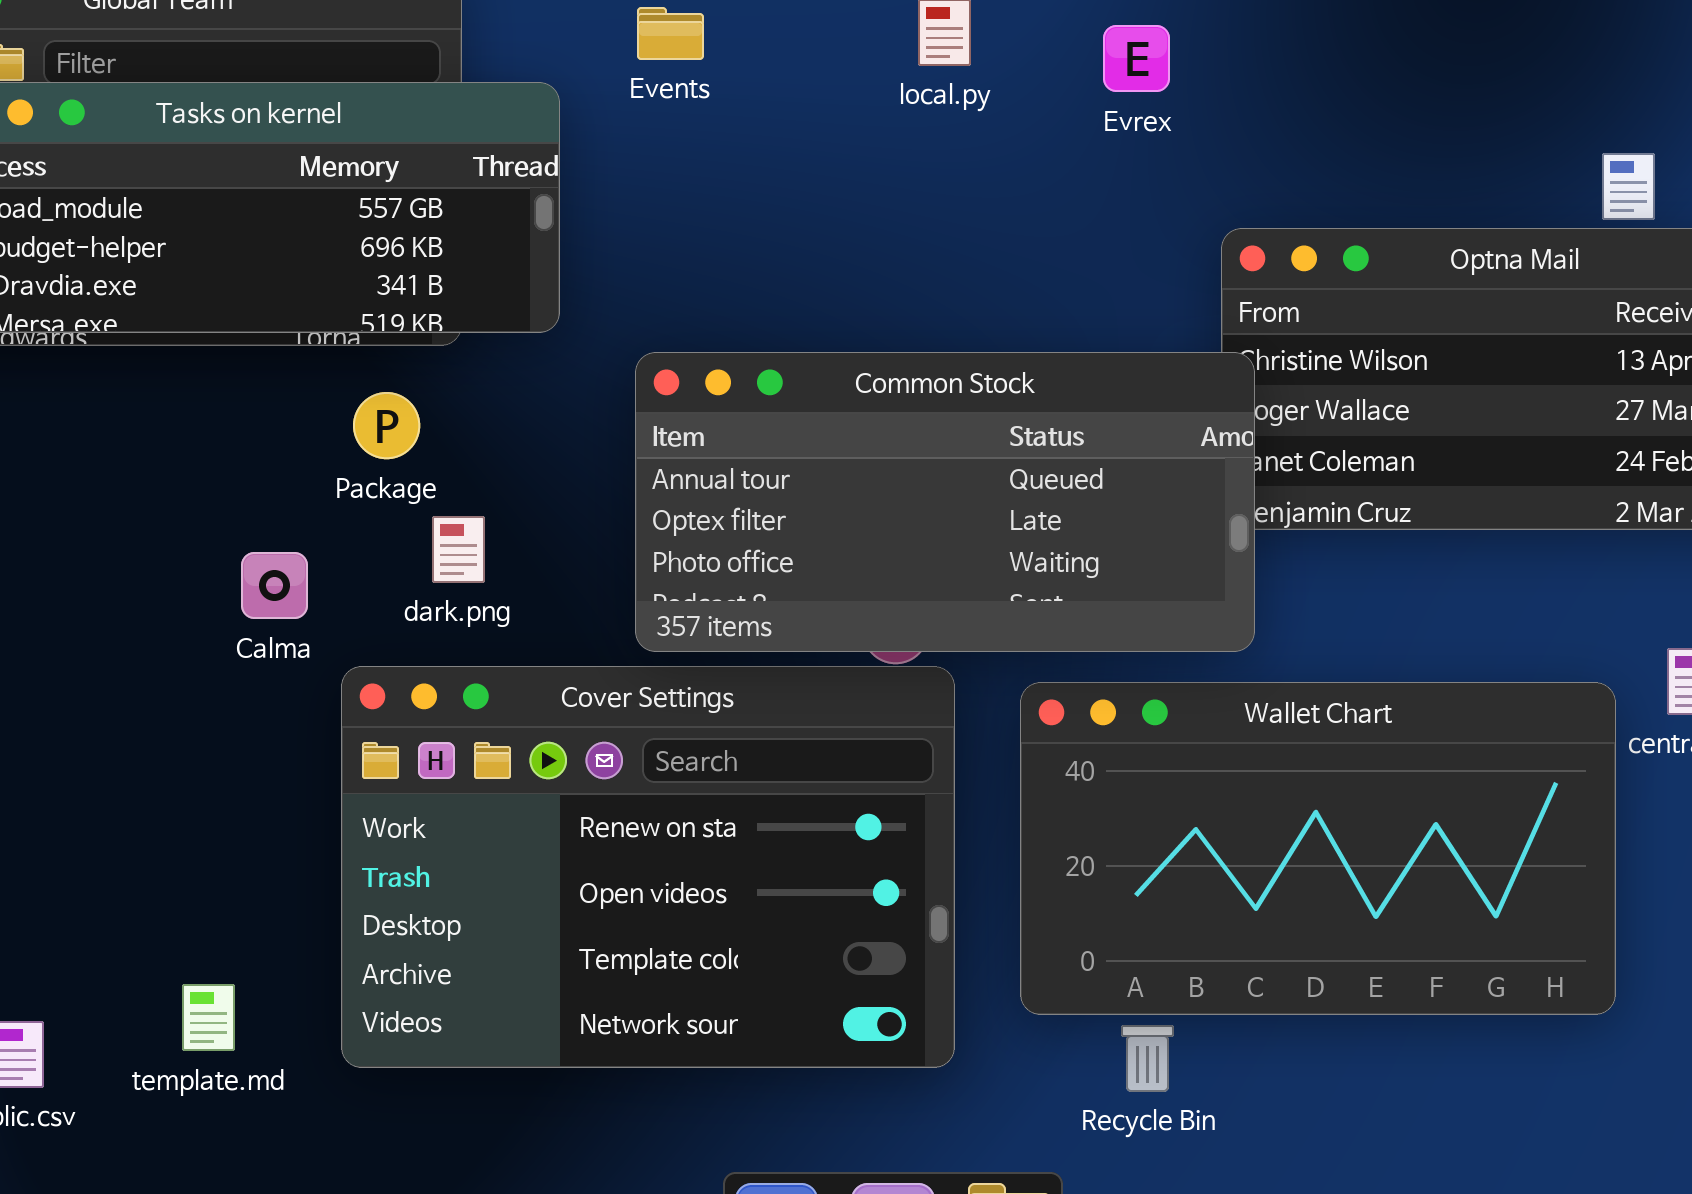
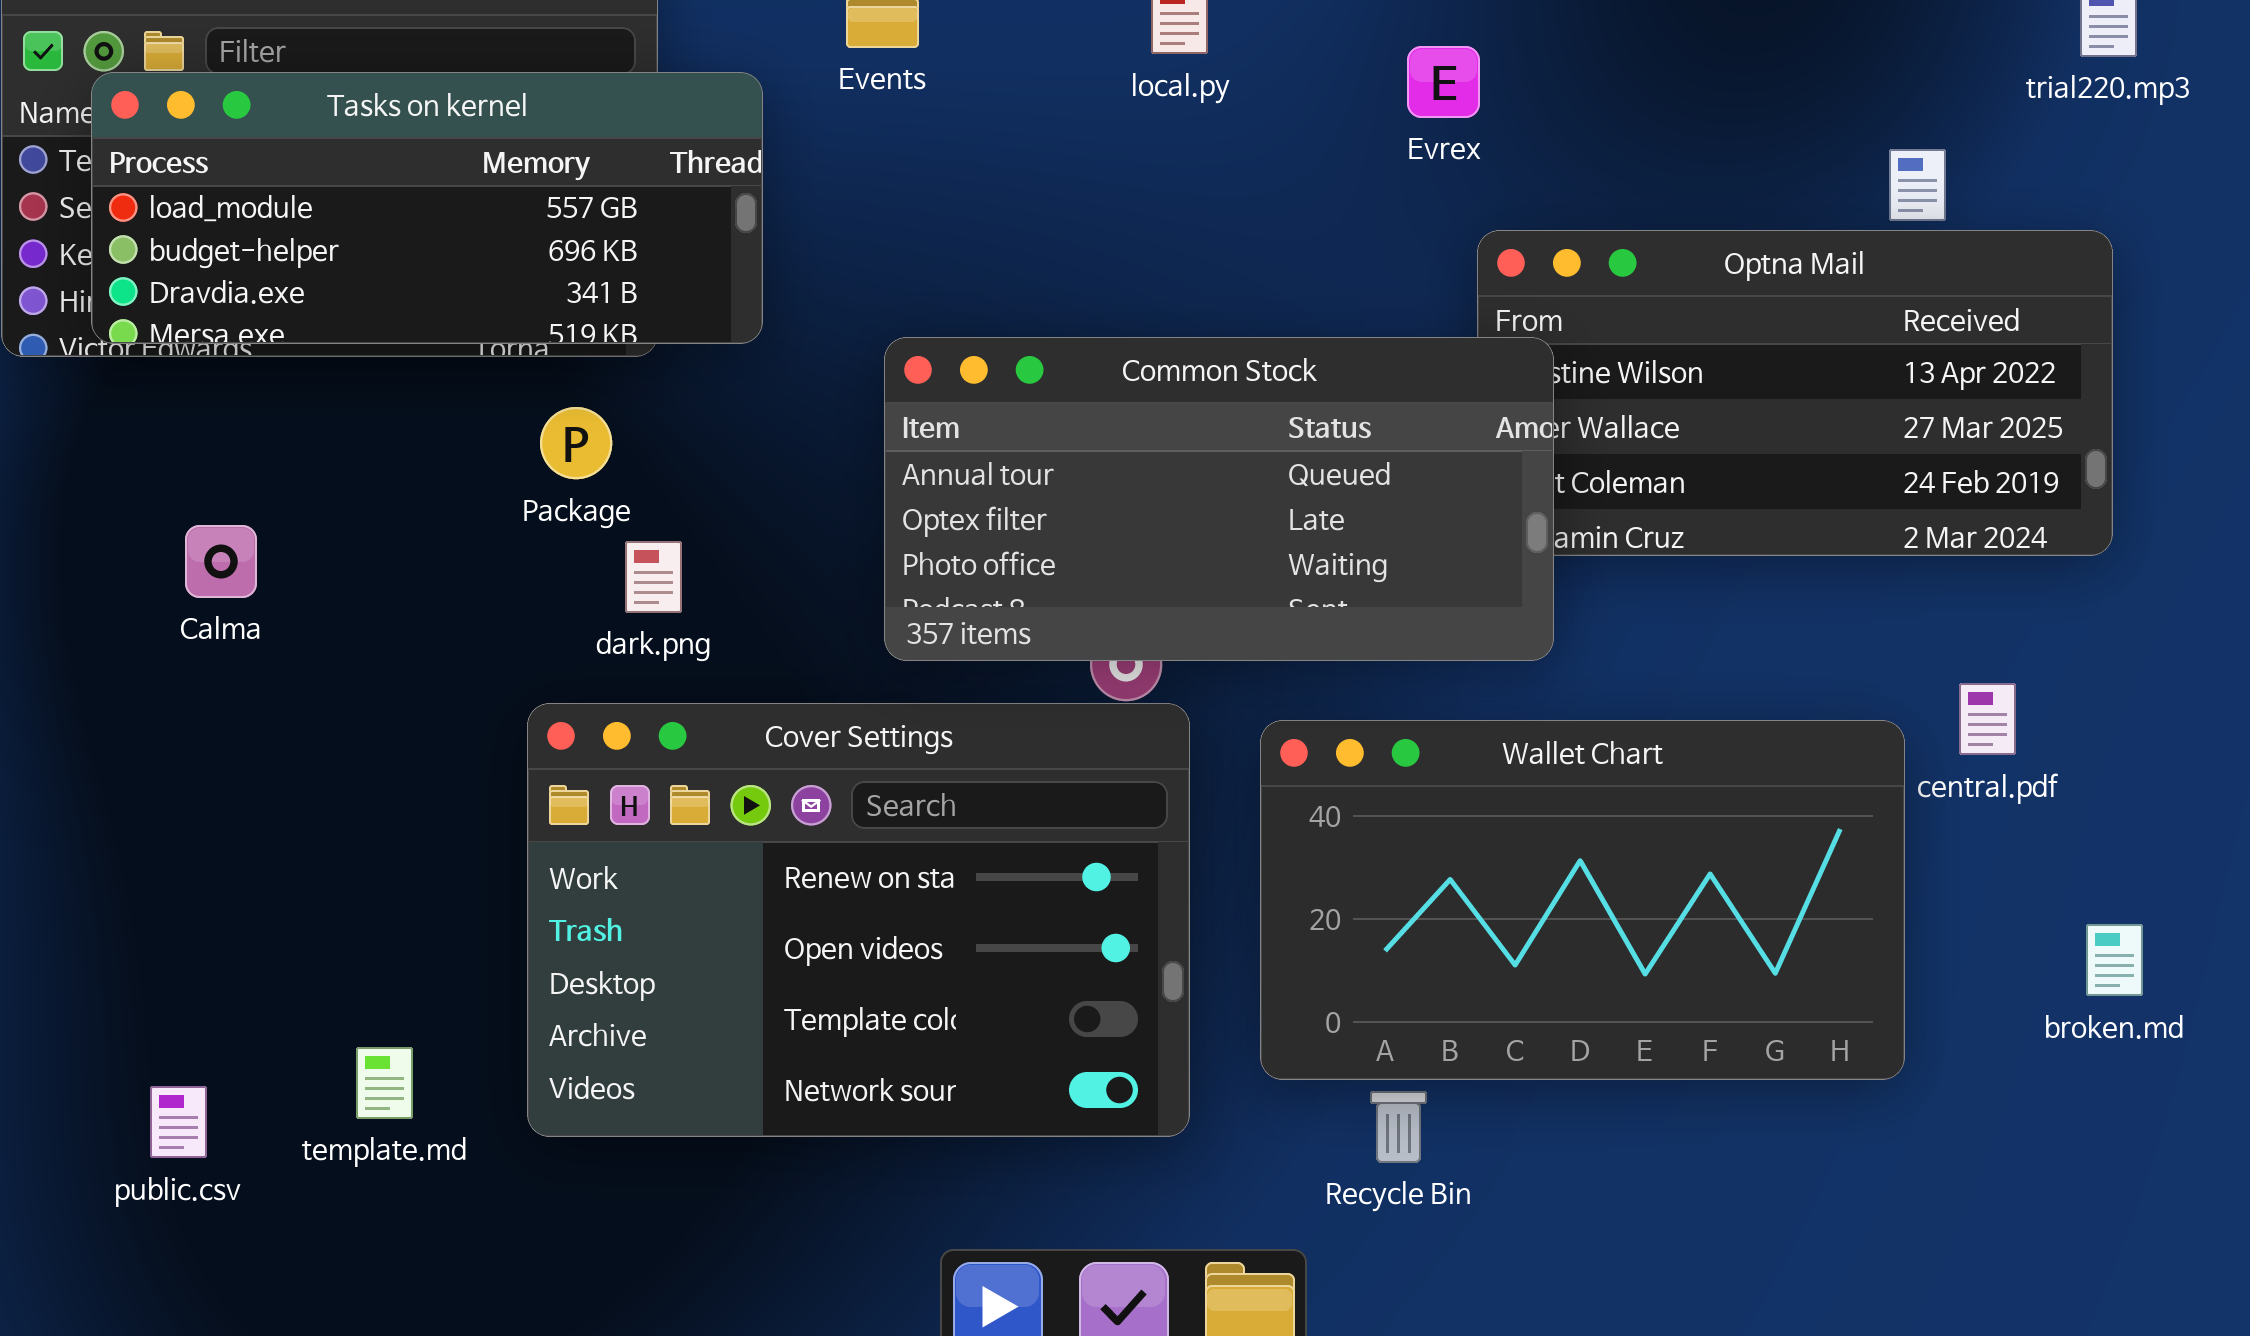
Evrex: [1103,25,1170,92] -> [1407,46,1480,118], moved
Common Stock: [635,352,1255,652] -> [884,337,1554,661], moved
Calma: [241,552,308,619] -> [185,525,257,598], moved

